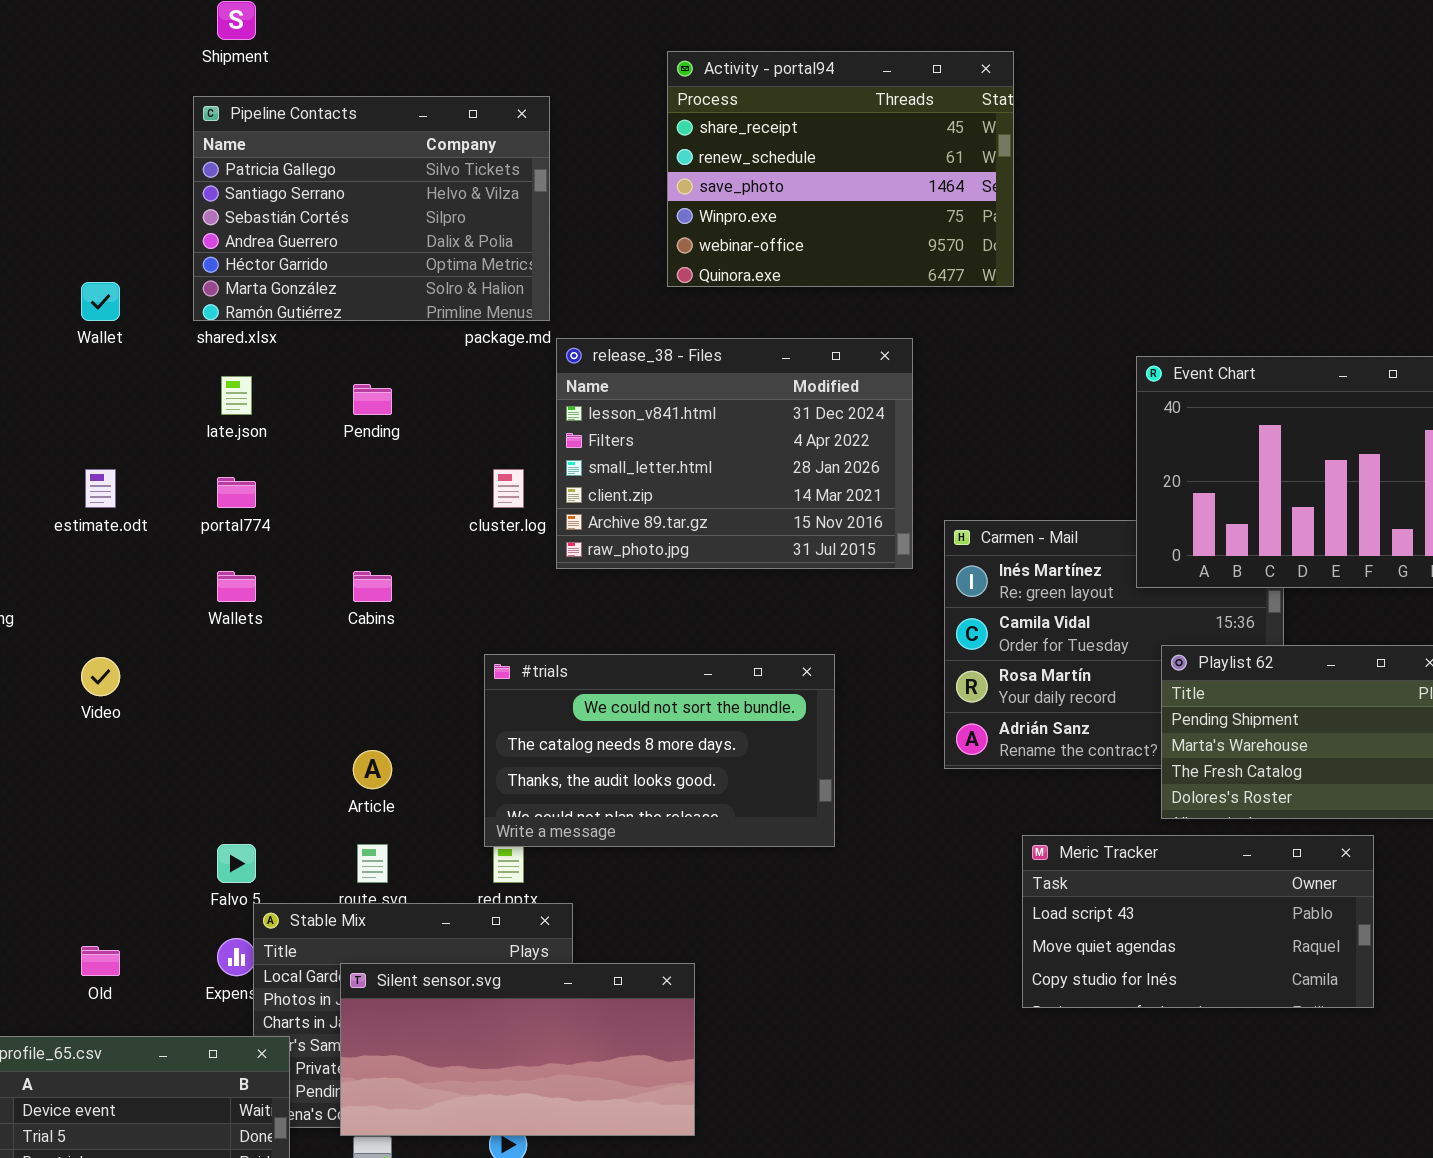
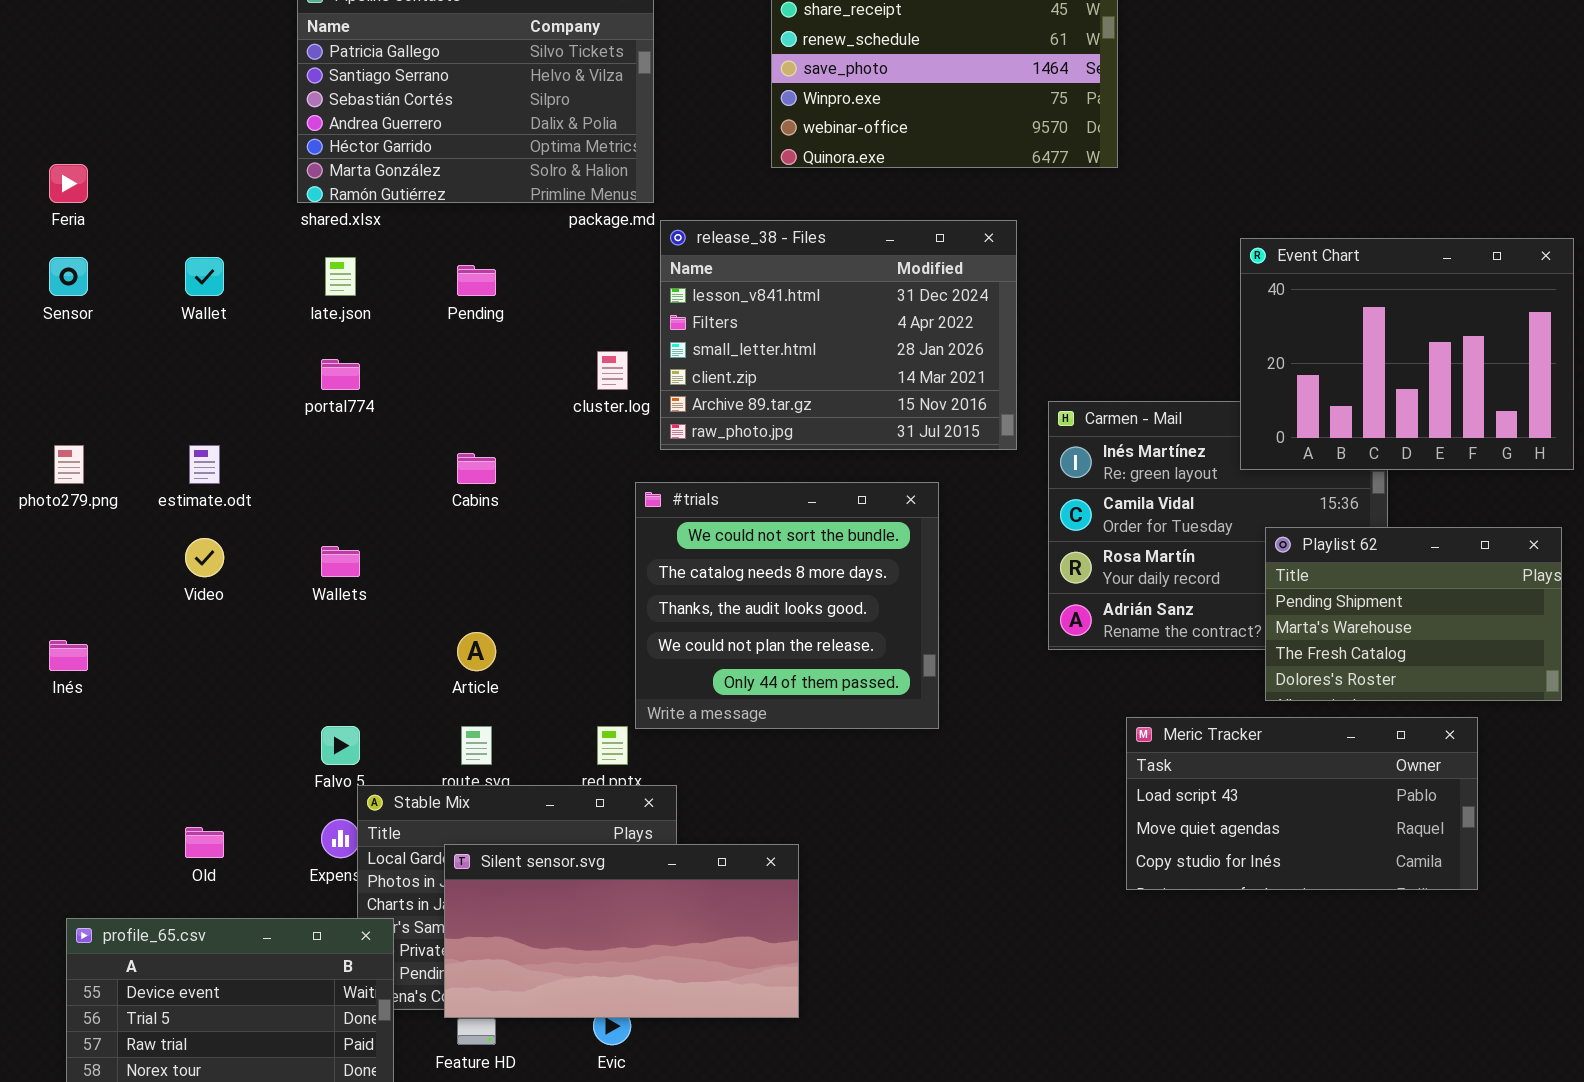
Wallet: [81,282,120,321] -> [185,257,224,296], moved
estimate.odt: [85,469,116,508] -> [189,445,220,484], moved
Wallets: [217,571,256,602] -> [321,546,360,577], moved
#trials: [484,654,835,847] -> [635,482,939,729], resized

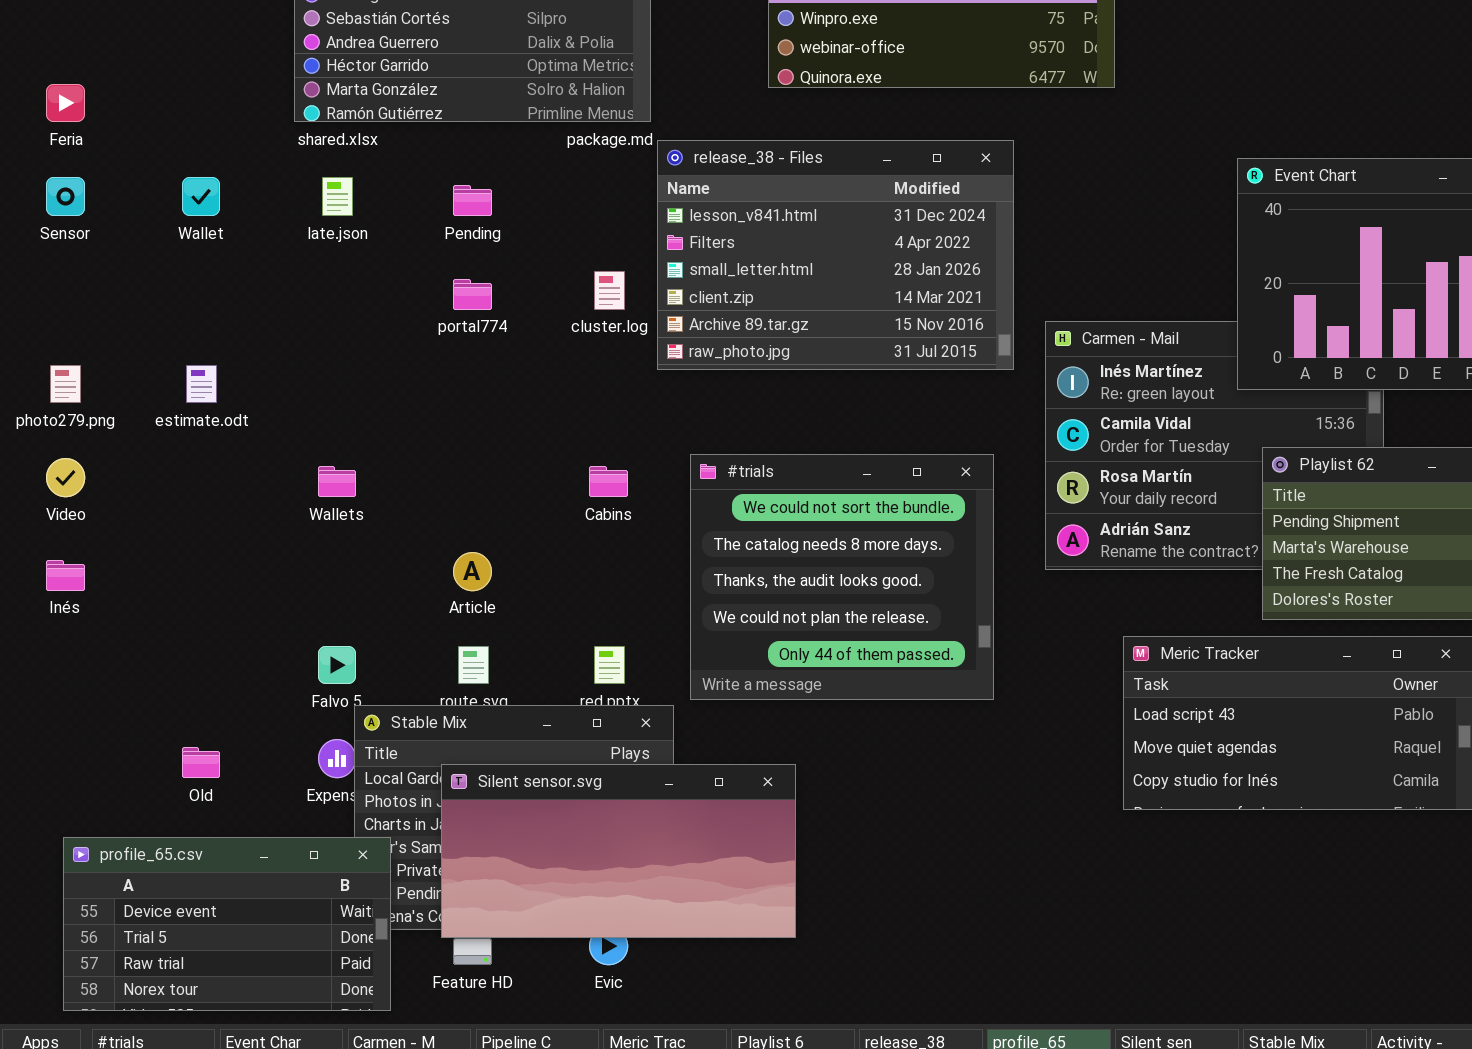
portal774: [321,359,360,390] -> [453,279,492,310], moved
Cabins: [457,453,496,484] -> [589,466,628,497], moved
#trials: [635,482,939,729] -> [690,454,994,700], moved
Video: [185,538,224,577] -> [46,458,85,497], moved

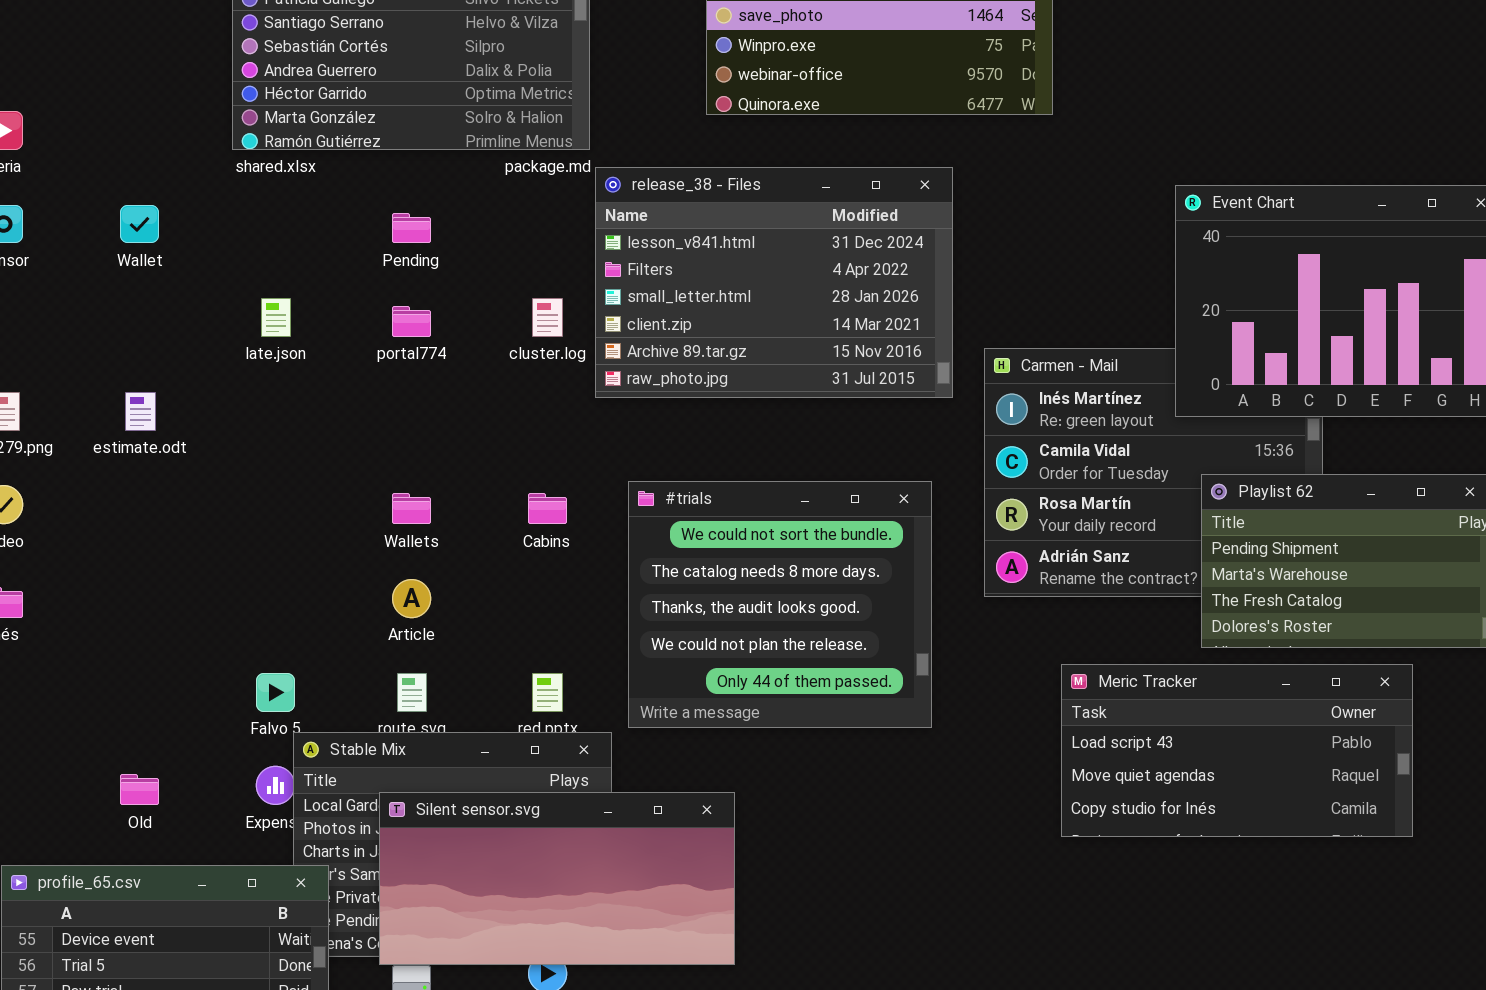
late.json: [322,177,353,216] -> [261,298,291,337], moved
Wallets: [318,466,356,497] -> [392,493,431,524], moved

